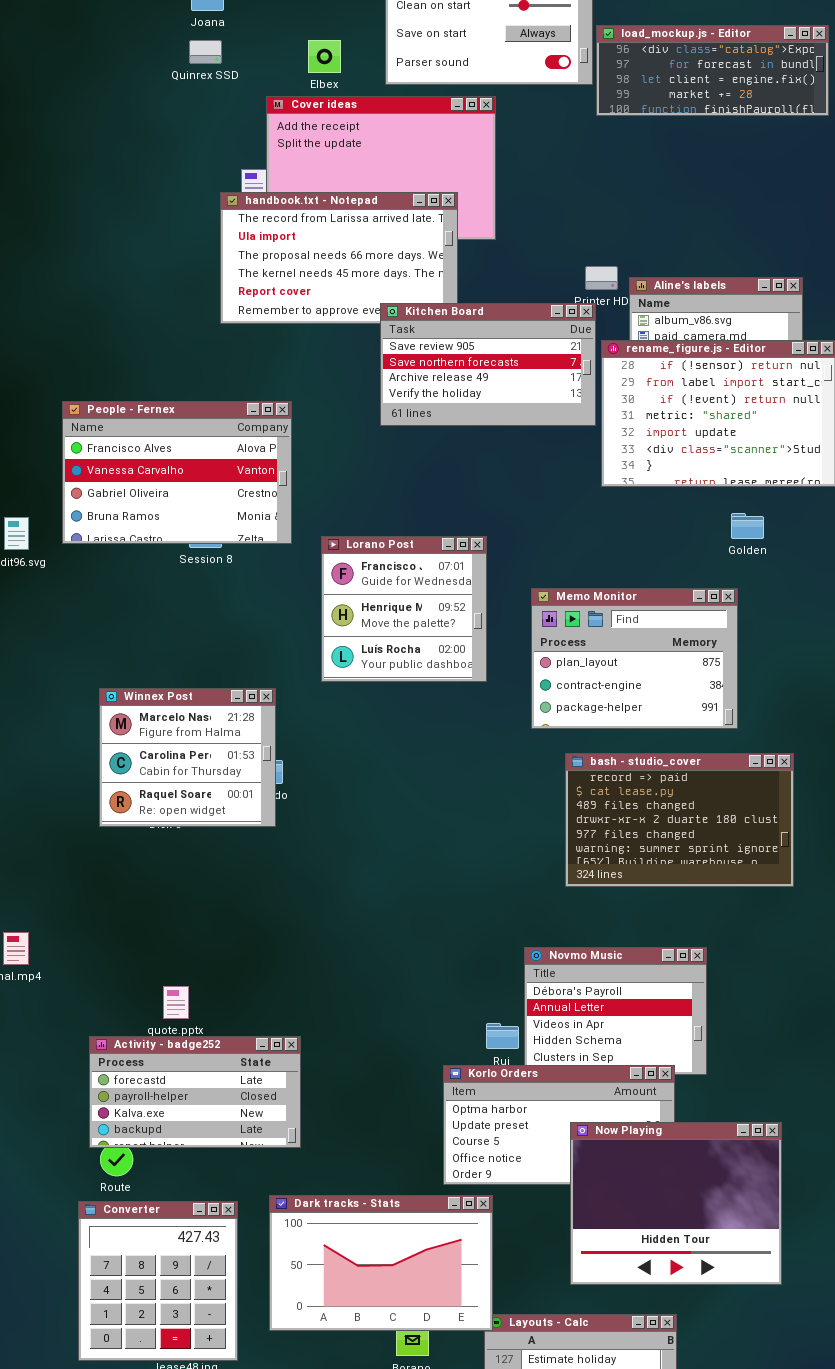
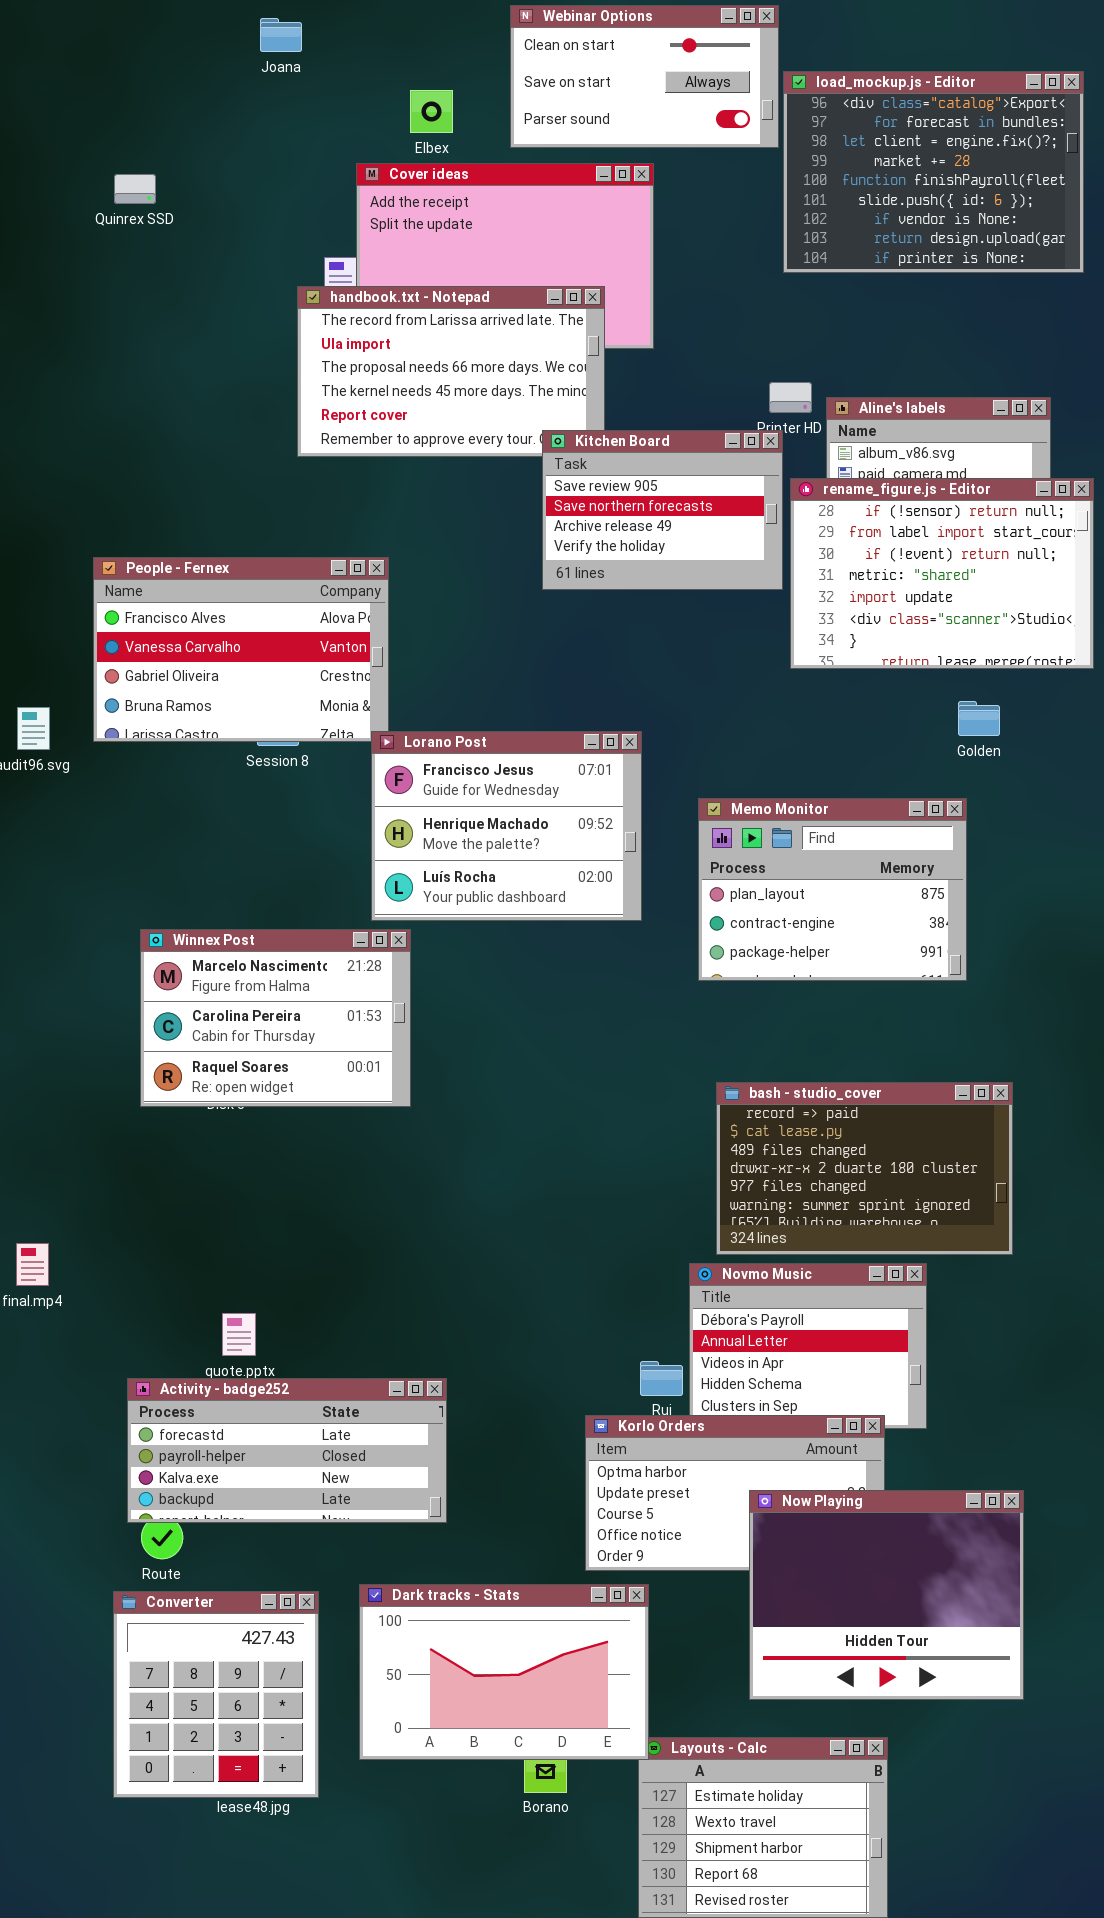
load_mockup.js - Editor: [596,25,829,116] -> [783,71,1084,273], resized
Quinrex SSD: [189,40,222,64] -> [114,174,156,204], moved
Kitchen Board: [380,303,596,426] -> [542,430,783,590], resized
Lorano Post: [321,536,487,682] -> [371,731,642,921], resized
Winnex Post: [99,688,276,827] -> [140,929,411,1107], resized
bash - studio_cover: [565,753,794,887] -> [716,1082,1013,1255], moved
Activity - badge252: [89,1036,301,1148] -> [127,1378,447,1523], resized

